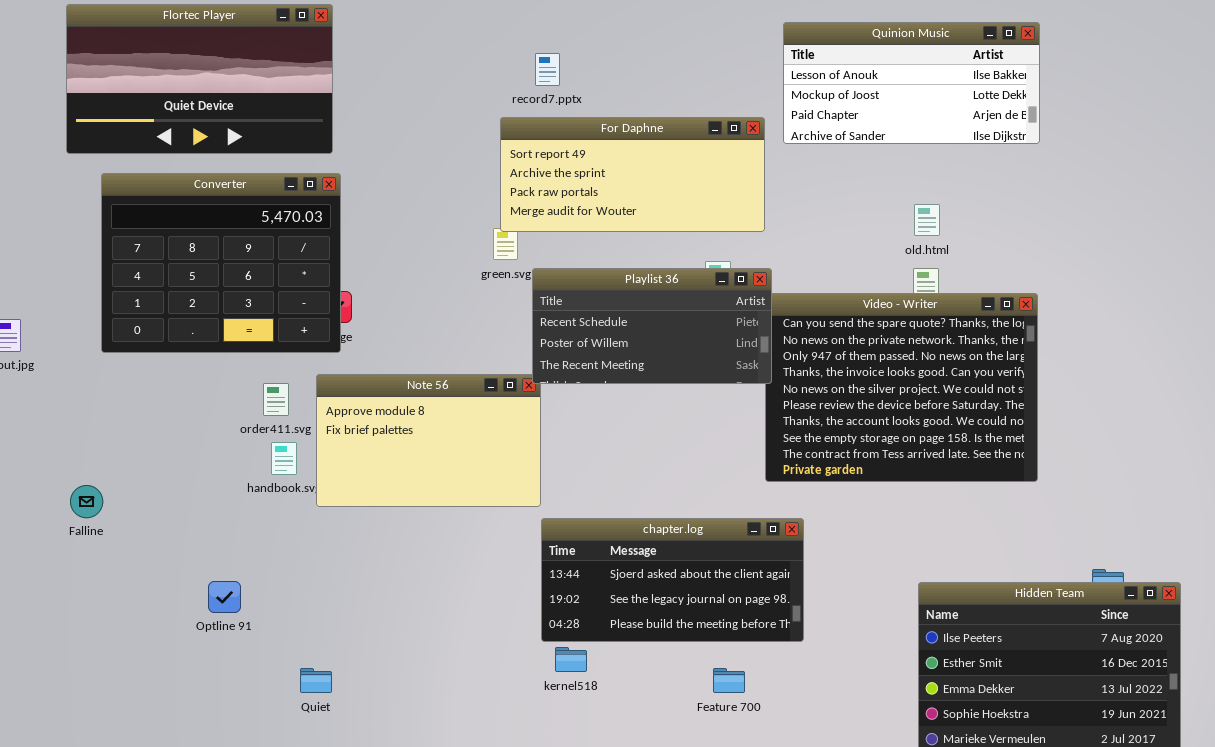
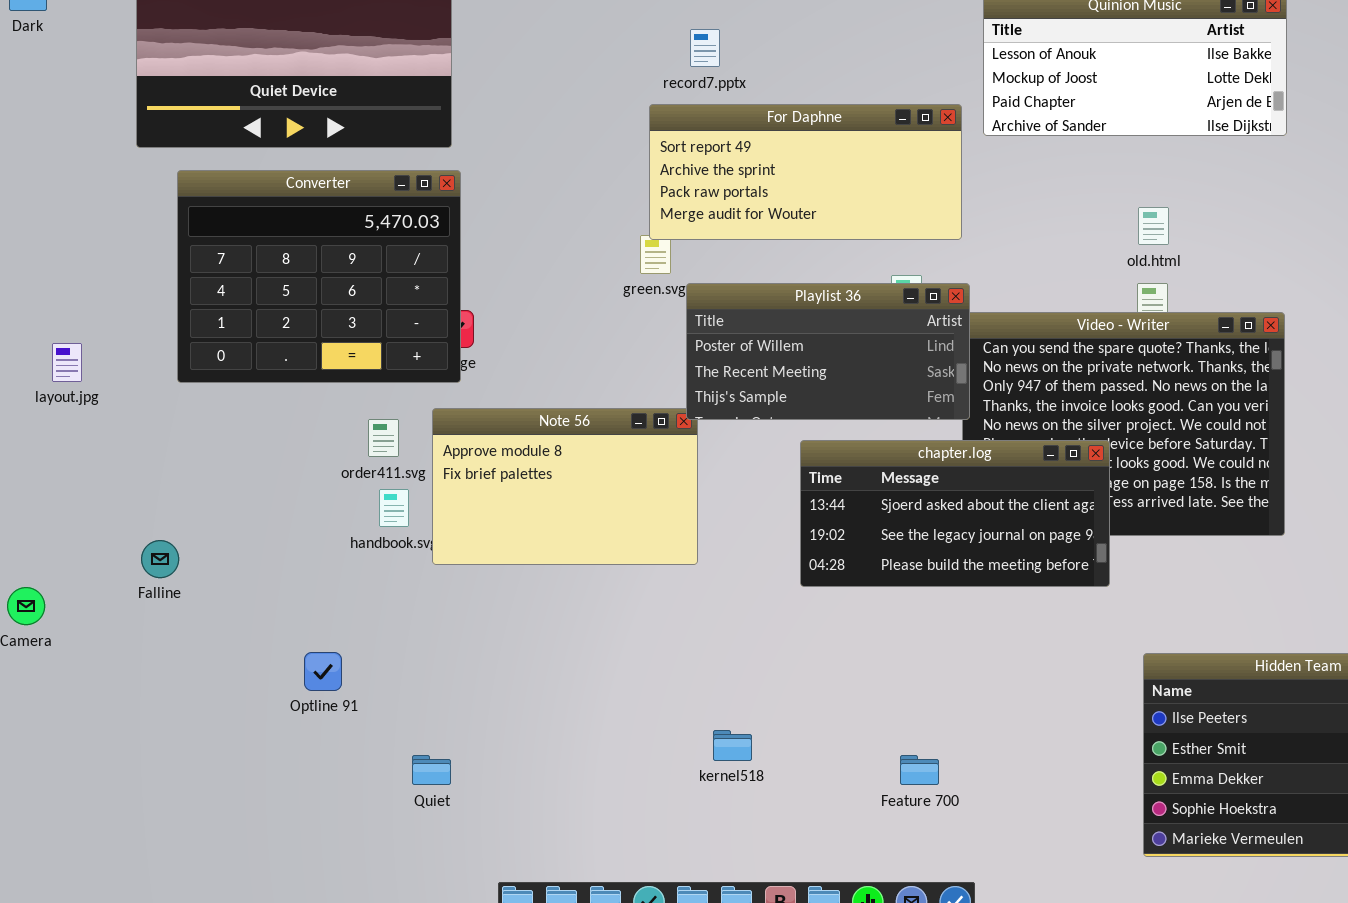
Playlist 36: [532,268,772,384] -> [686,283,970,420], scrolled down 1 row
chapter.log: [541,518,804,642] -> [800,440,1110,587], moved

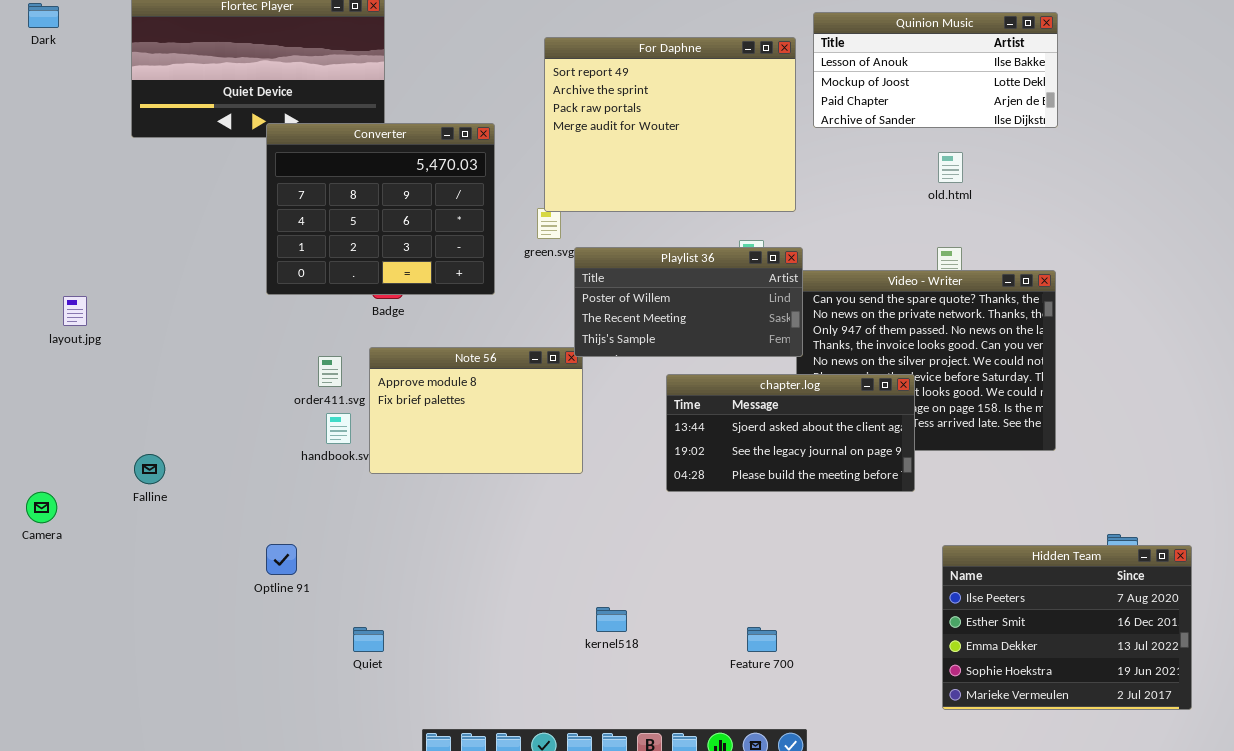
For Daphne: [649,104,962,240] -> [544,37,796,212], resized
Converter: [177,170,461,383] -> [266,123,495,295], moved
old.html: [1138,207,1169,245] -> [938,152,963,183], moved

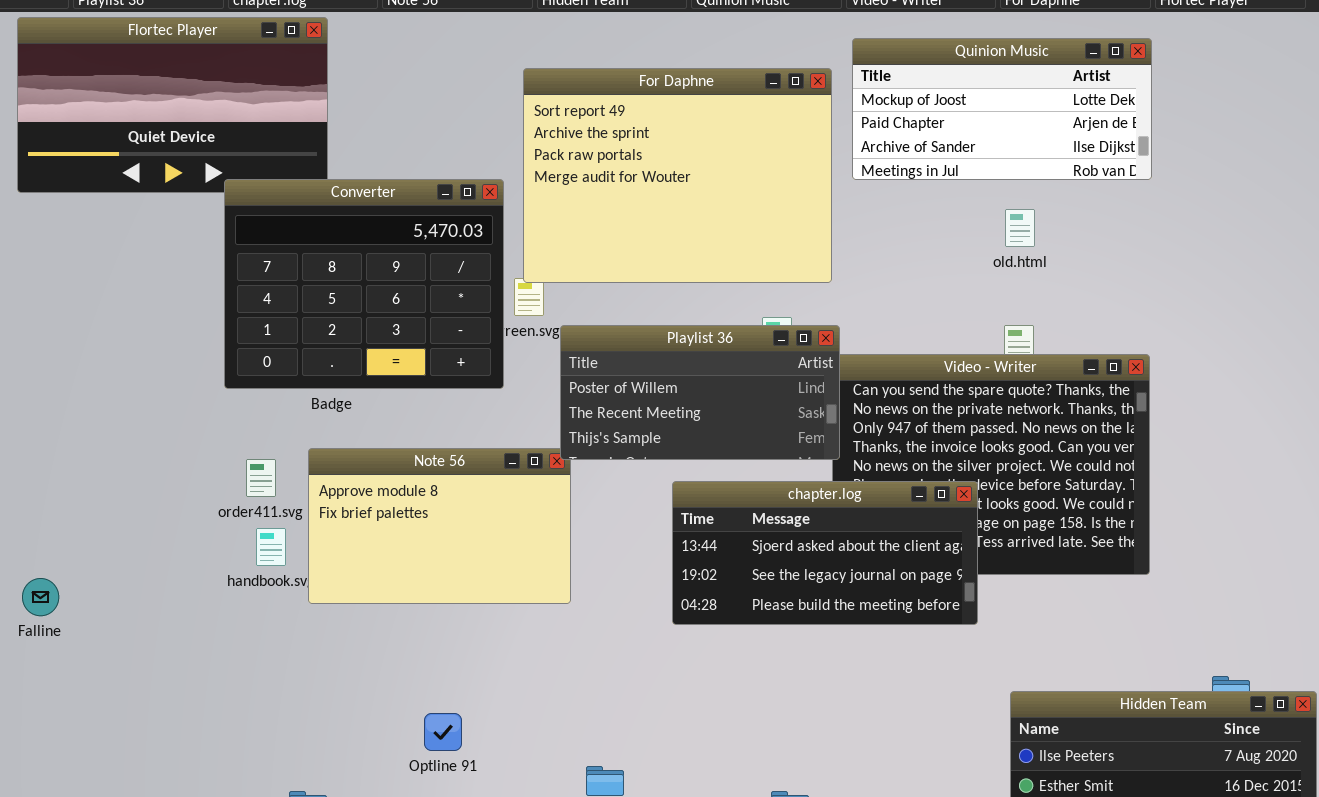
Quinion Music: [813,12,1058,128] -> [852,38,1152,180], scrolled down 1 row
Converter: [266,123,495,295] -> [224,179,504,389], moved
Optline 91: [266,544,297,575] -> [424,713,462,751], moved

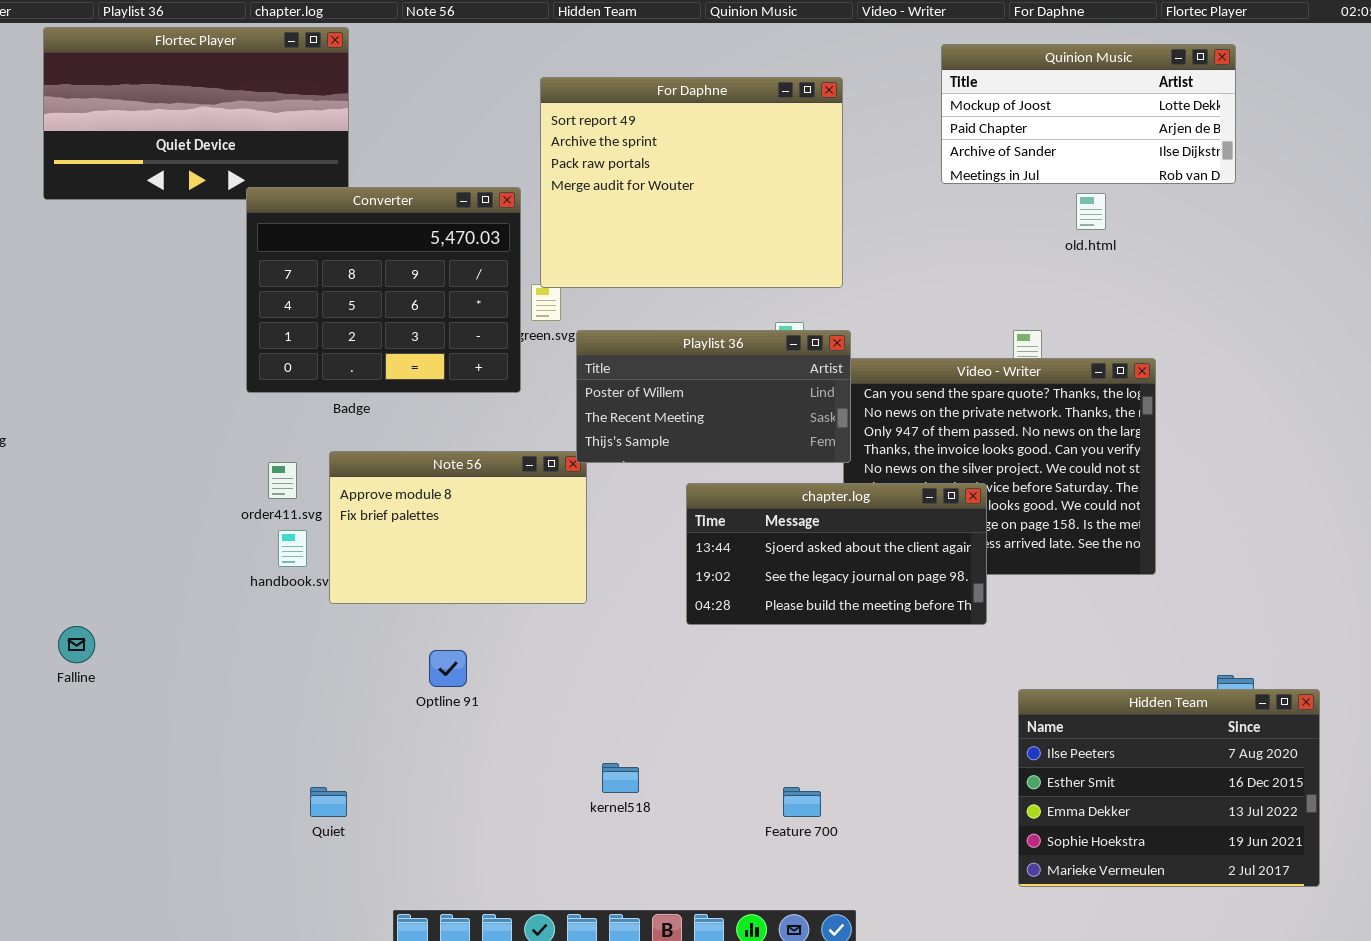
Quinion Music: [852,38,1152,180] -> [941,44,1236,184], moved
old.html: [1005,209,1035,247] -> [1076,193,1106,230], moved
Falline: [22,578,59,616] -> [58,626,95,663], moved
Optline 91: [424,713,462,751] -> [429,650,467,687], moved

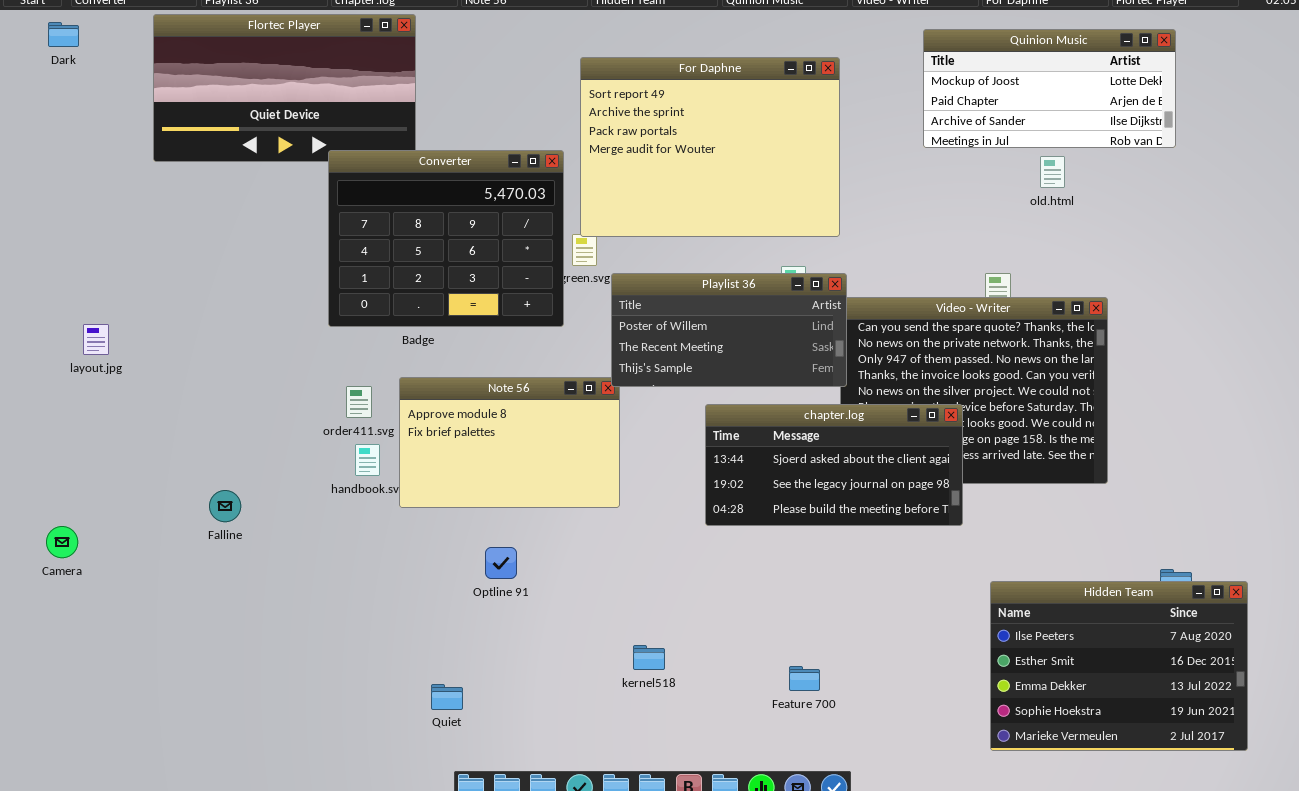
Falline: [58,626,95,663] -> [209,490,241,522], moved
Quiet: [310,787,347,817] -> [431,684,463,710], moved

